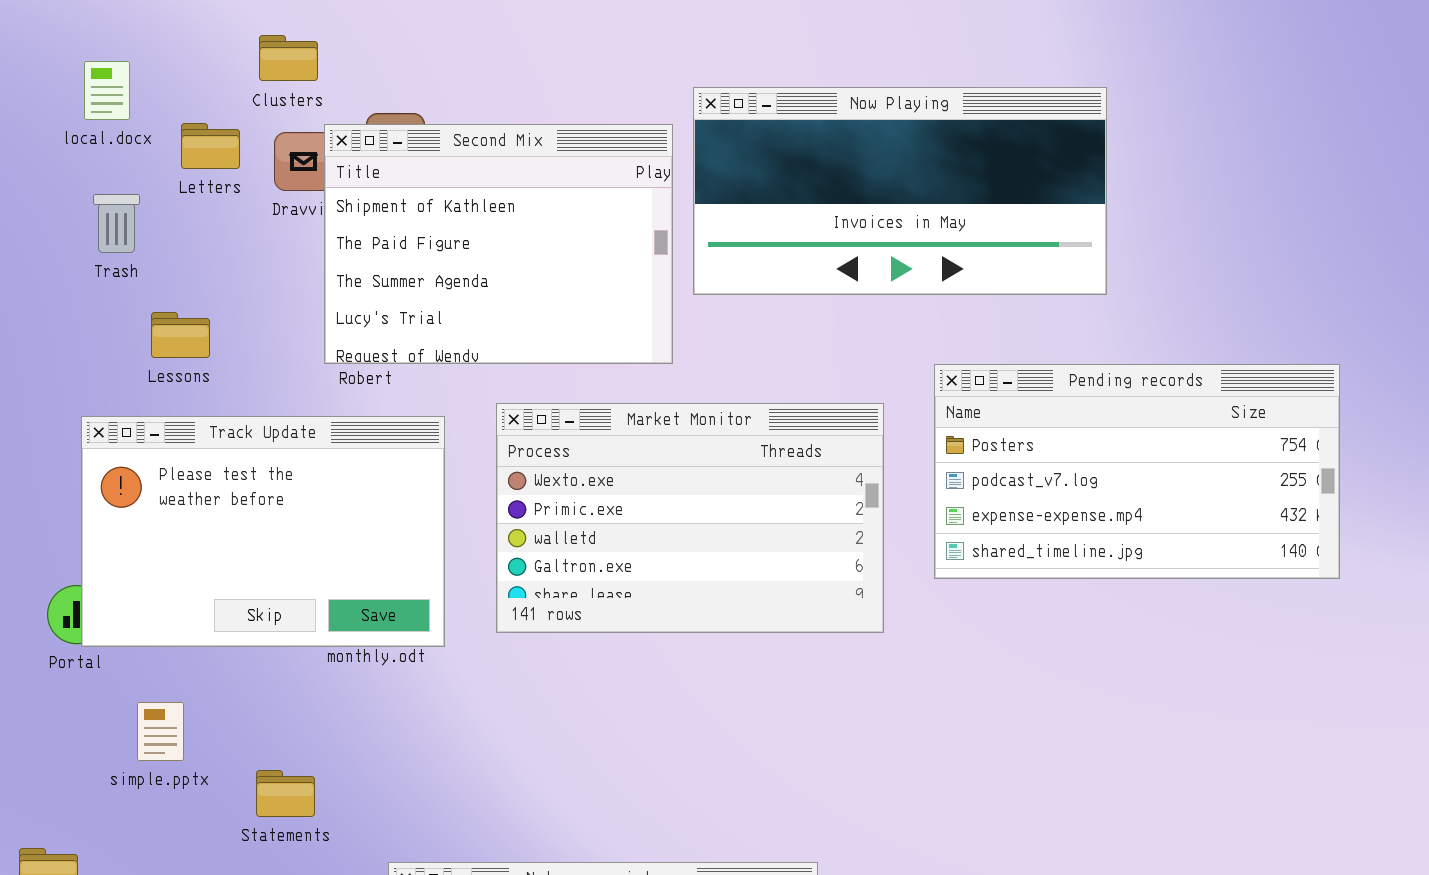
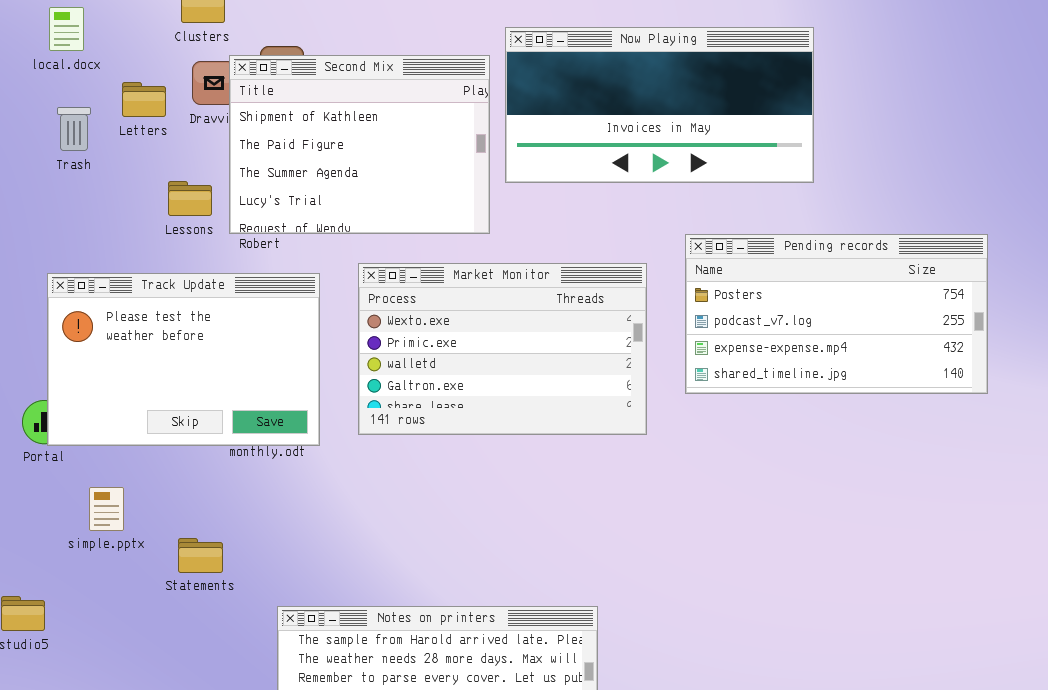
Letters: [181,123,240,169] -> [122,82,166,117], moved
Lessons: [151,312,210,358] -> [168,181,212,216], moved

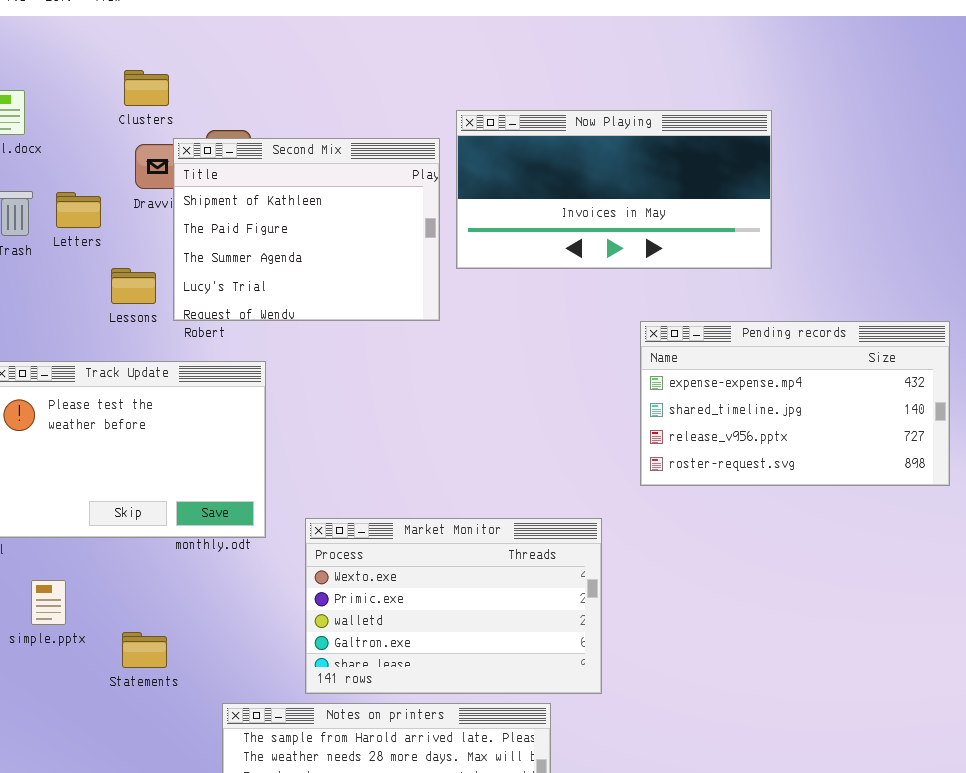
Letters: [122,82,166,117] -> [56,192,101,228], moved
Pending records: [685,234,988,394] -> [640,321,950,486], scrolled down 2 rows
Market Monitor: [358,263,647,435] -> [305,518,602,694], moved

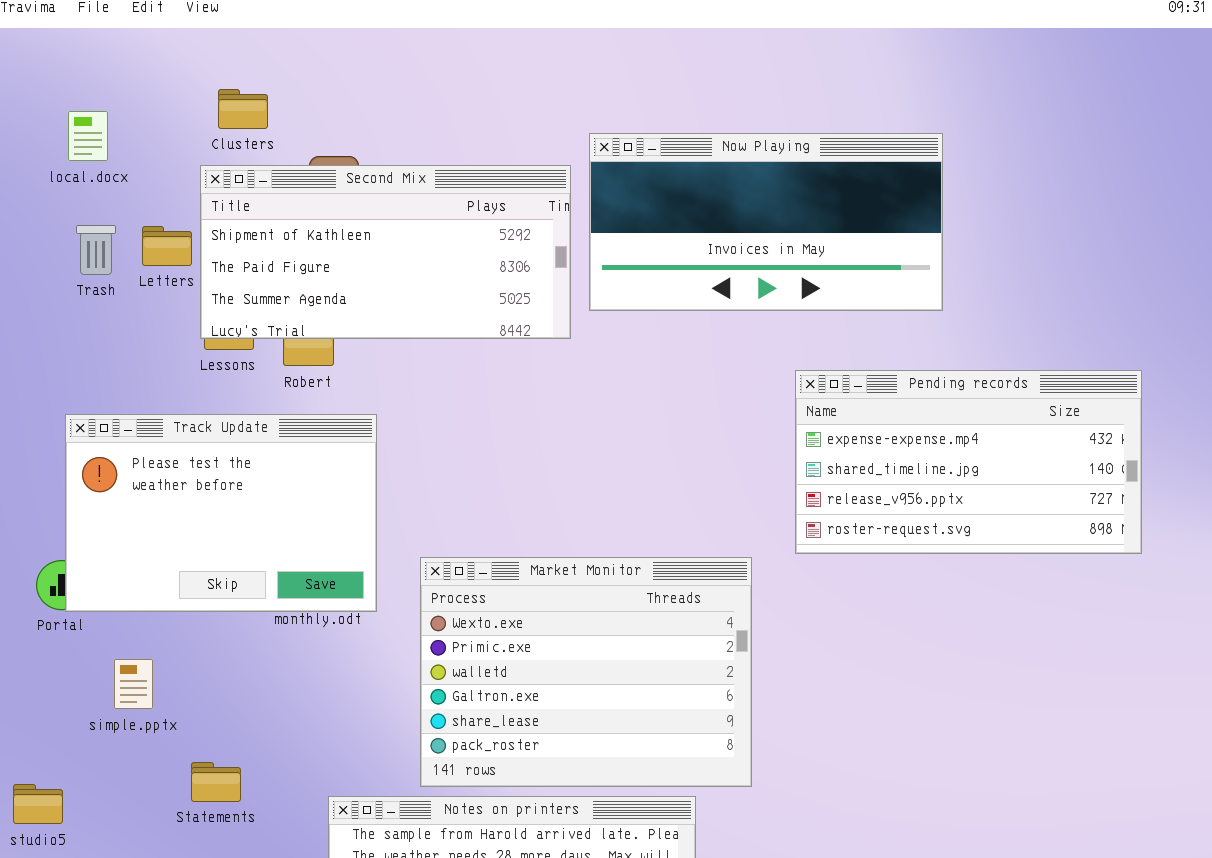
Second Mix: [173,138,440,321] -> [200,165,571,339], resized
Market Monitor: [305,518,602,694] -> [420,557,752,787], resized
Statements: [122,632,167,668] -> [191,762,241,802], moved

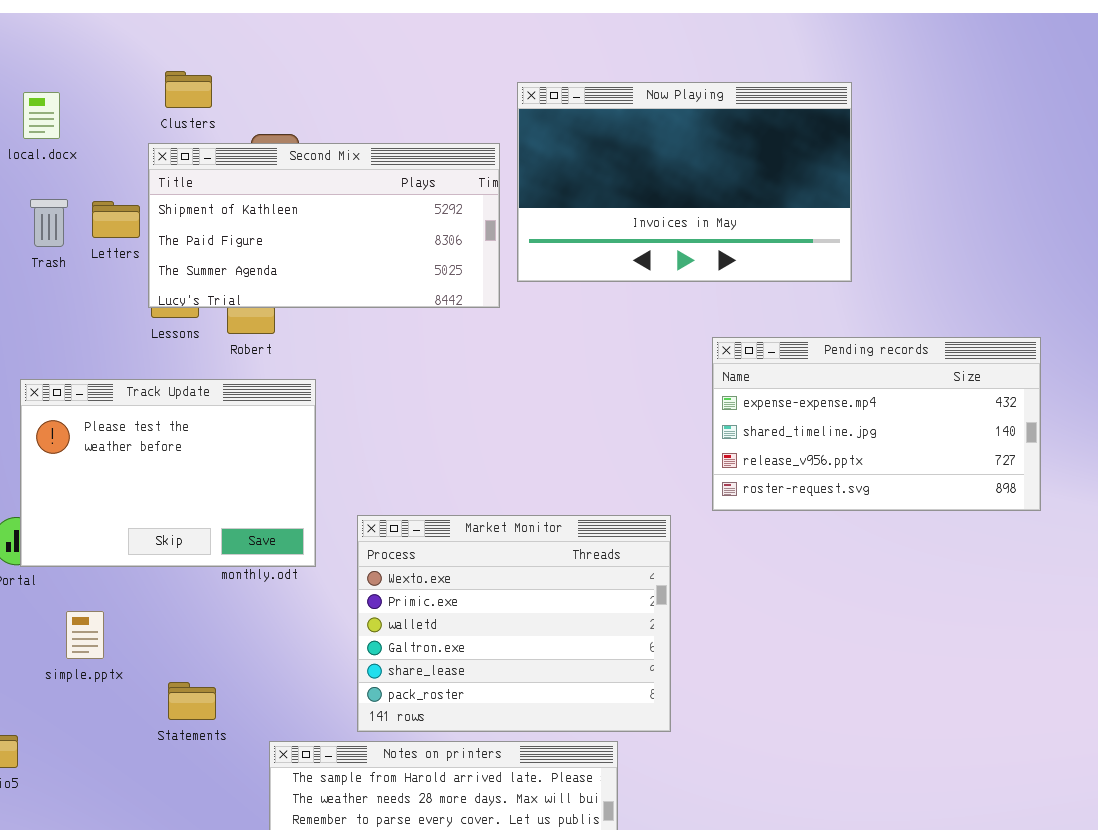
Now Playing: [589,133,943,311] -> [517,82,852,282], resized
Statements: [191,762,241,802] -> [168,682,216,720], moved

